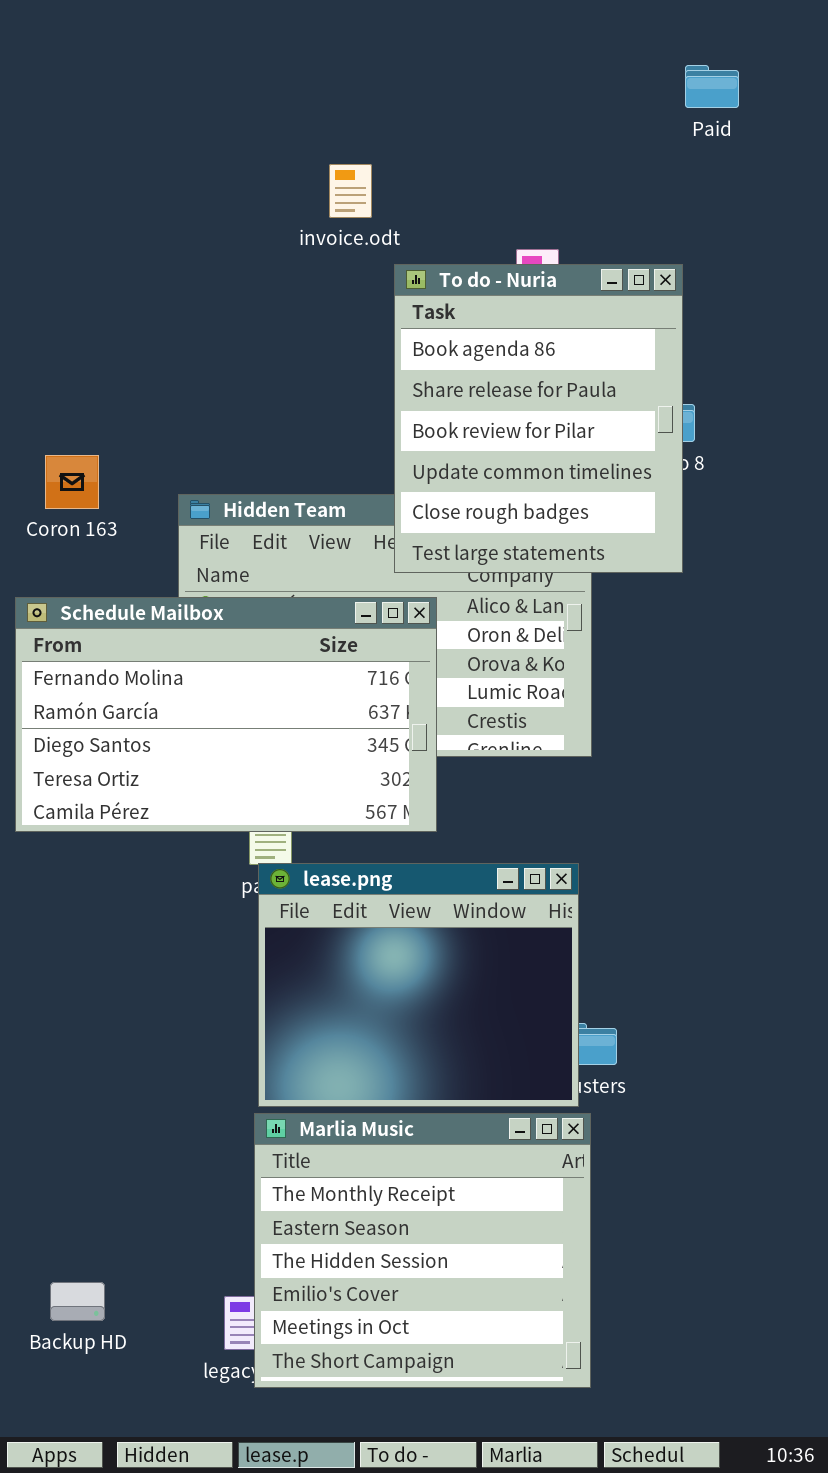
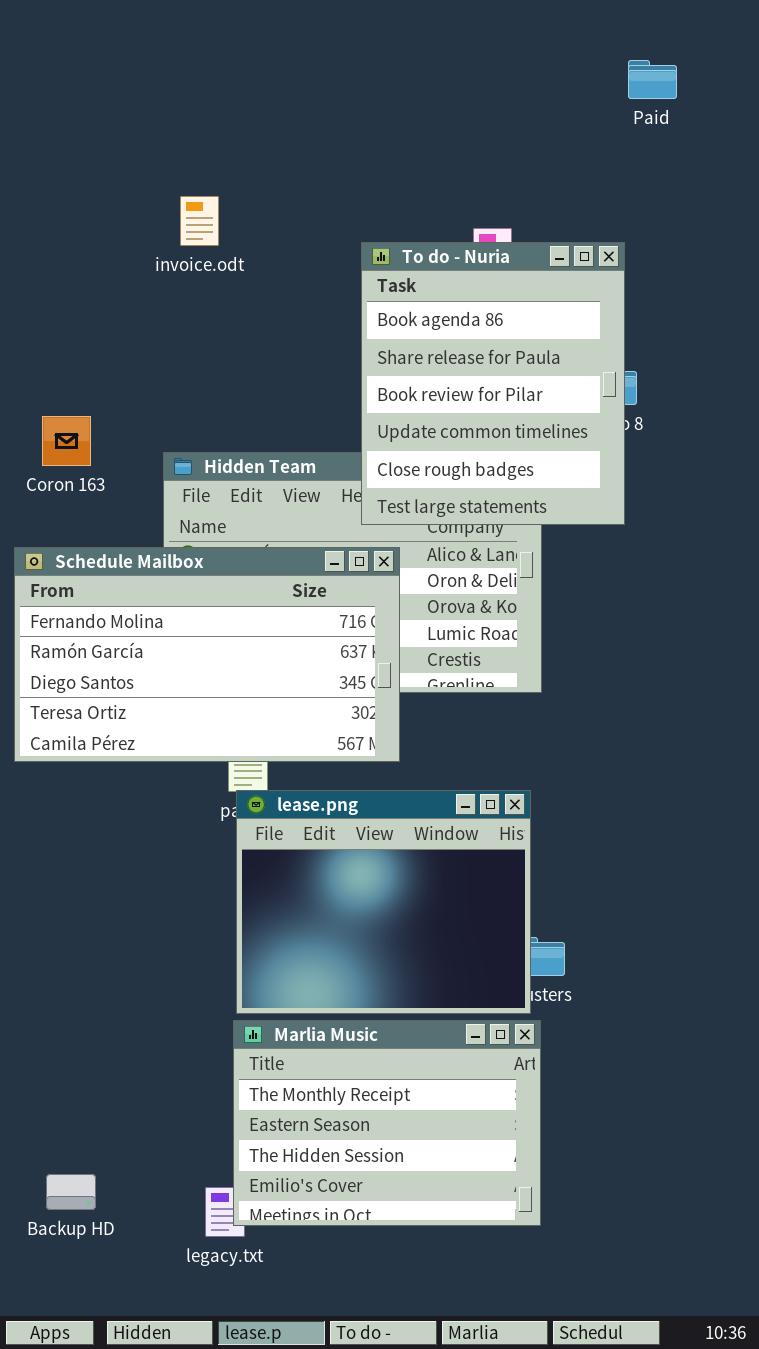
invoice.odt: [329,164,372,218] -> [180,196,219,246], moved
Marlia Music: [254,1113,591,1388] -> [233,1020,541,1226], resized

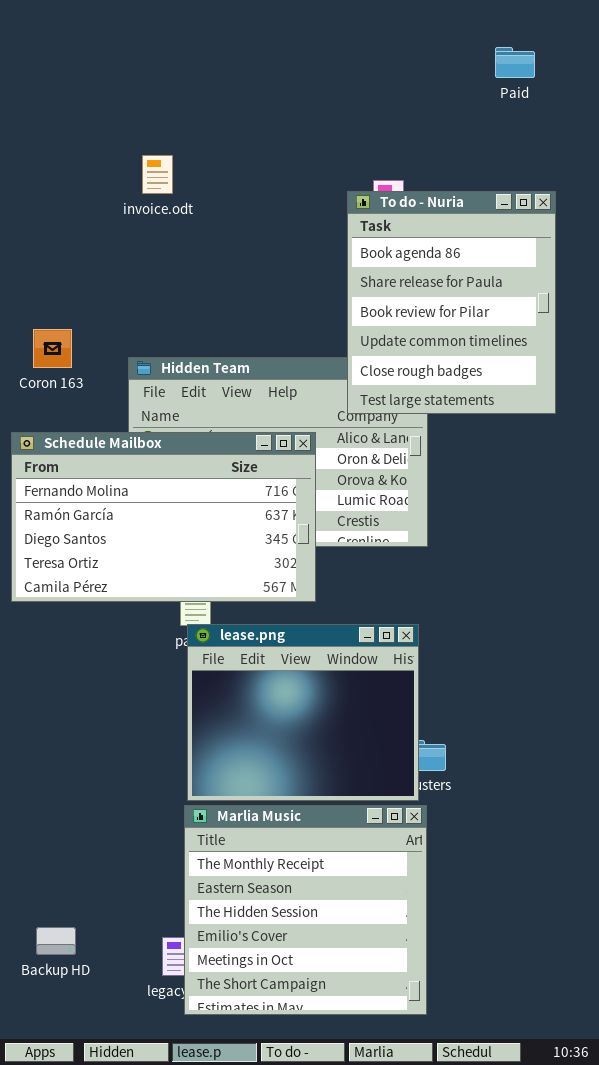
To do - Nuria: [361,242,625,525] -> [347,191,556,414], moved
Marlia Music: [233,1020,541,1226] -> [184,805,427,1015], resized

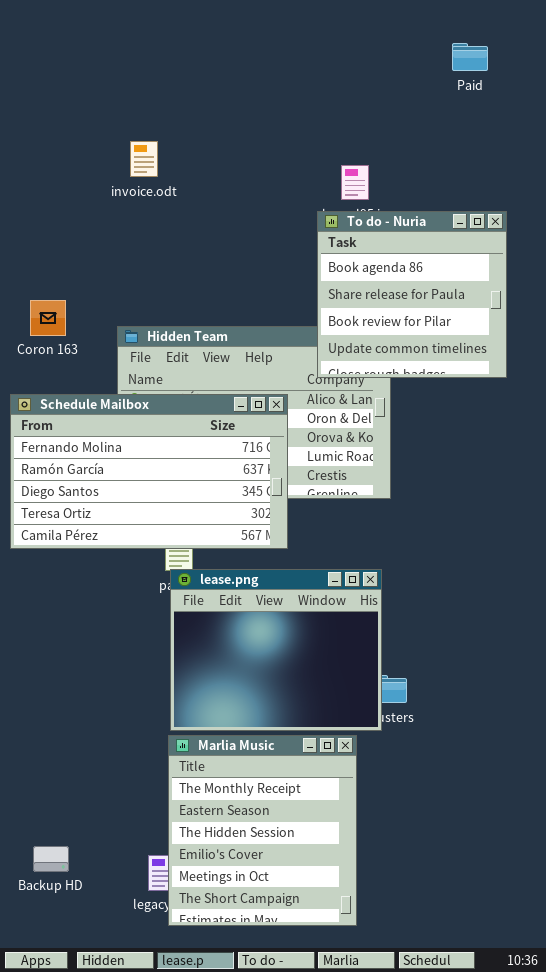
To do - Nuria: [347,191,556,414] -> [317,211,507,378], resized
Marlia Music: [184,805,427,1015] -> [168,735,357,926], resized

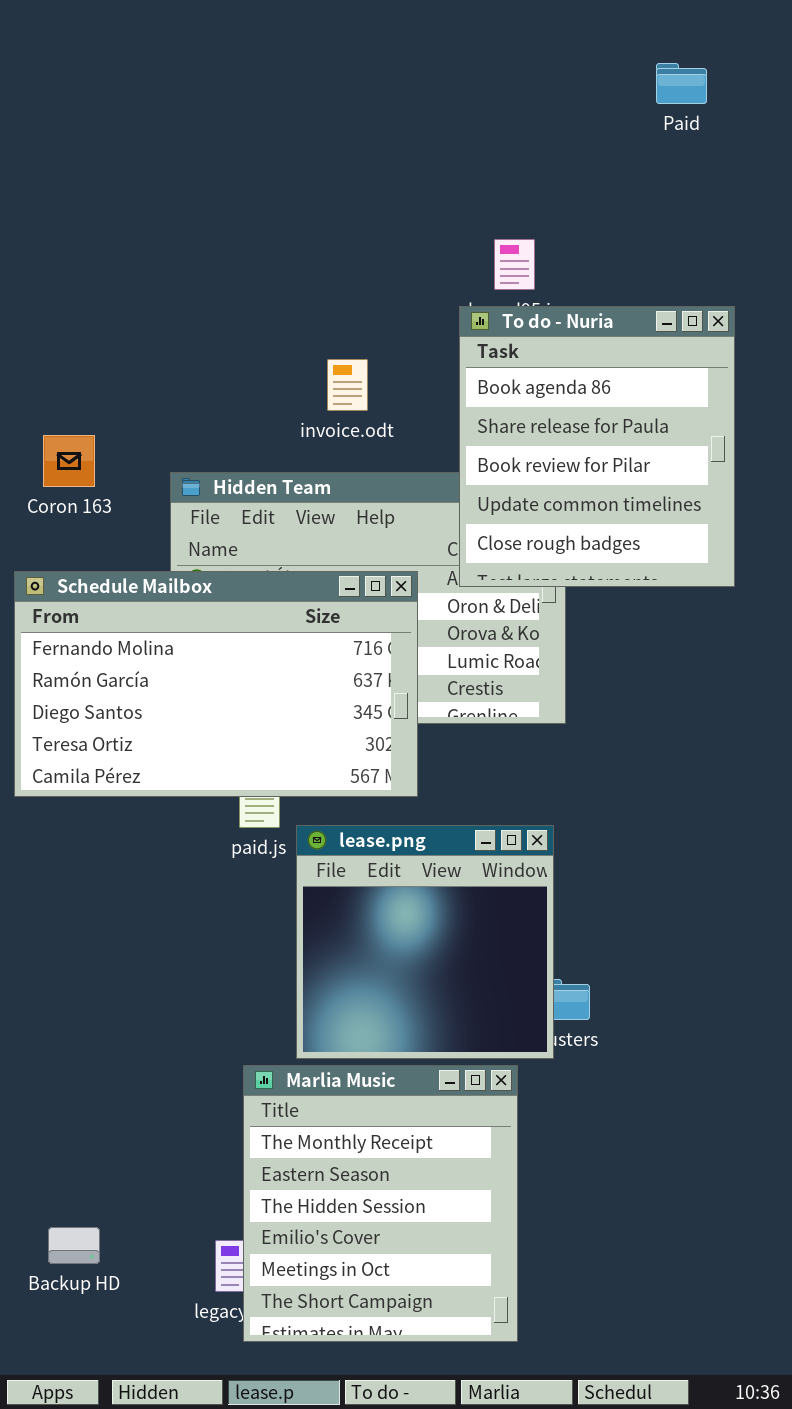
invoice.odt: [130,141,158,177] -> [327,359,368,411], moved
To do - Nuria: [317,211,507,378] -> [459,306,735,587], resized
lease.png: [170,569,382,731] -> [296,825,554,1059], resized

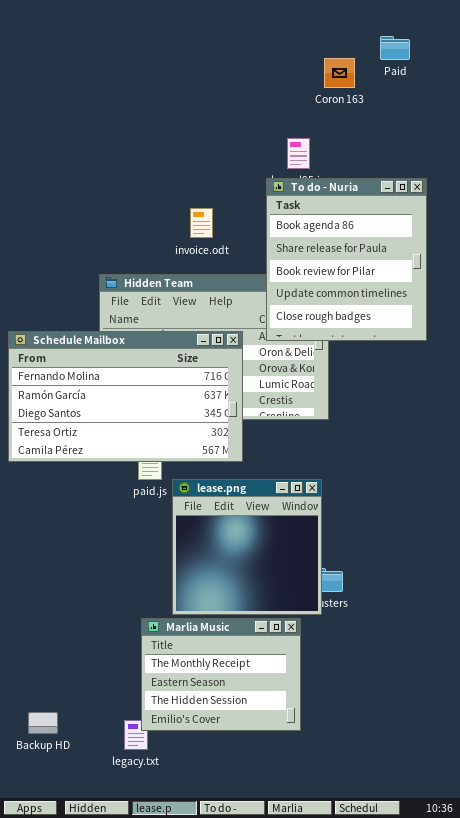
Coron 163: [43,435,95,487] -> [324,58,355,88], moved
Marlia Music: [243,1065,518,1342] -> [141,618,301,731], resized

